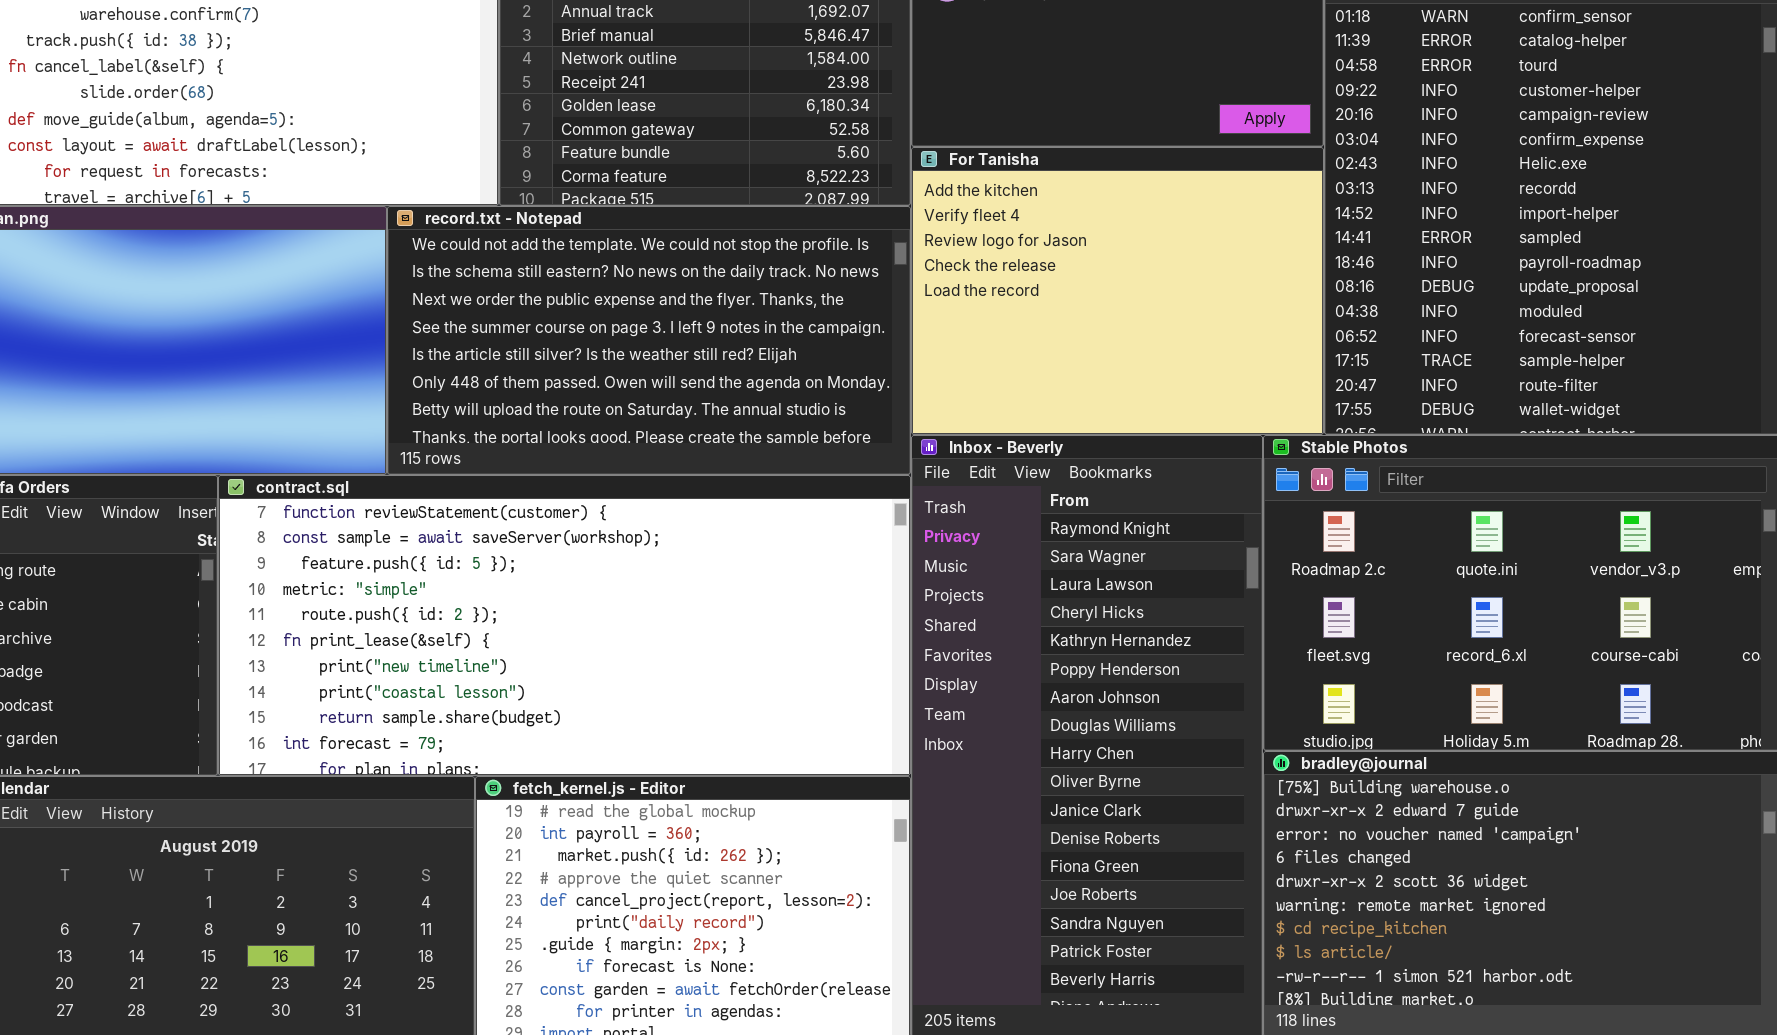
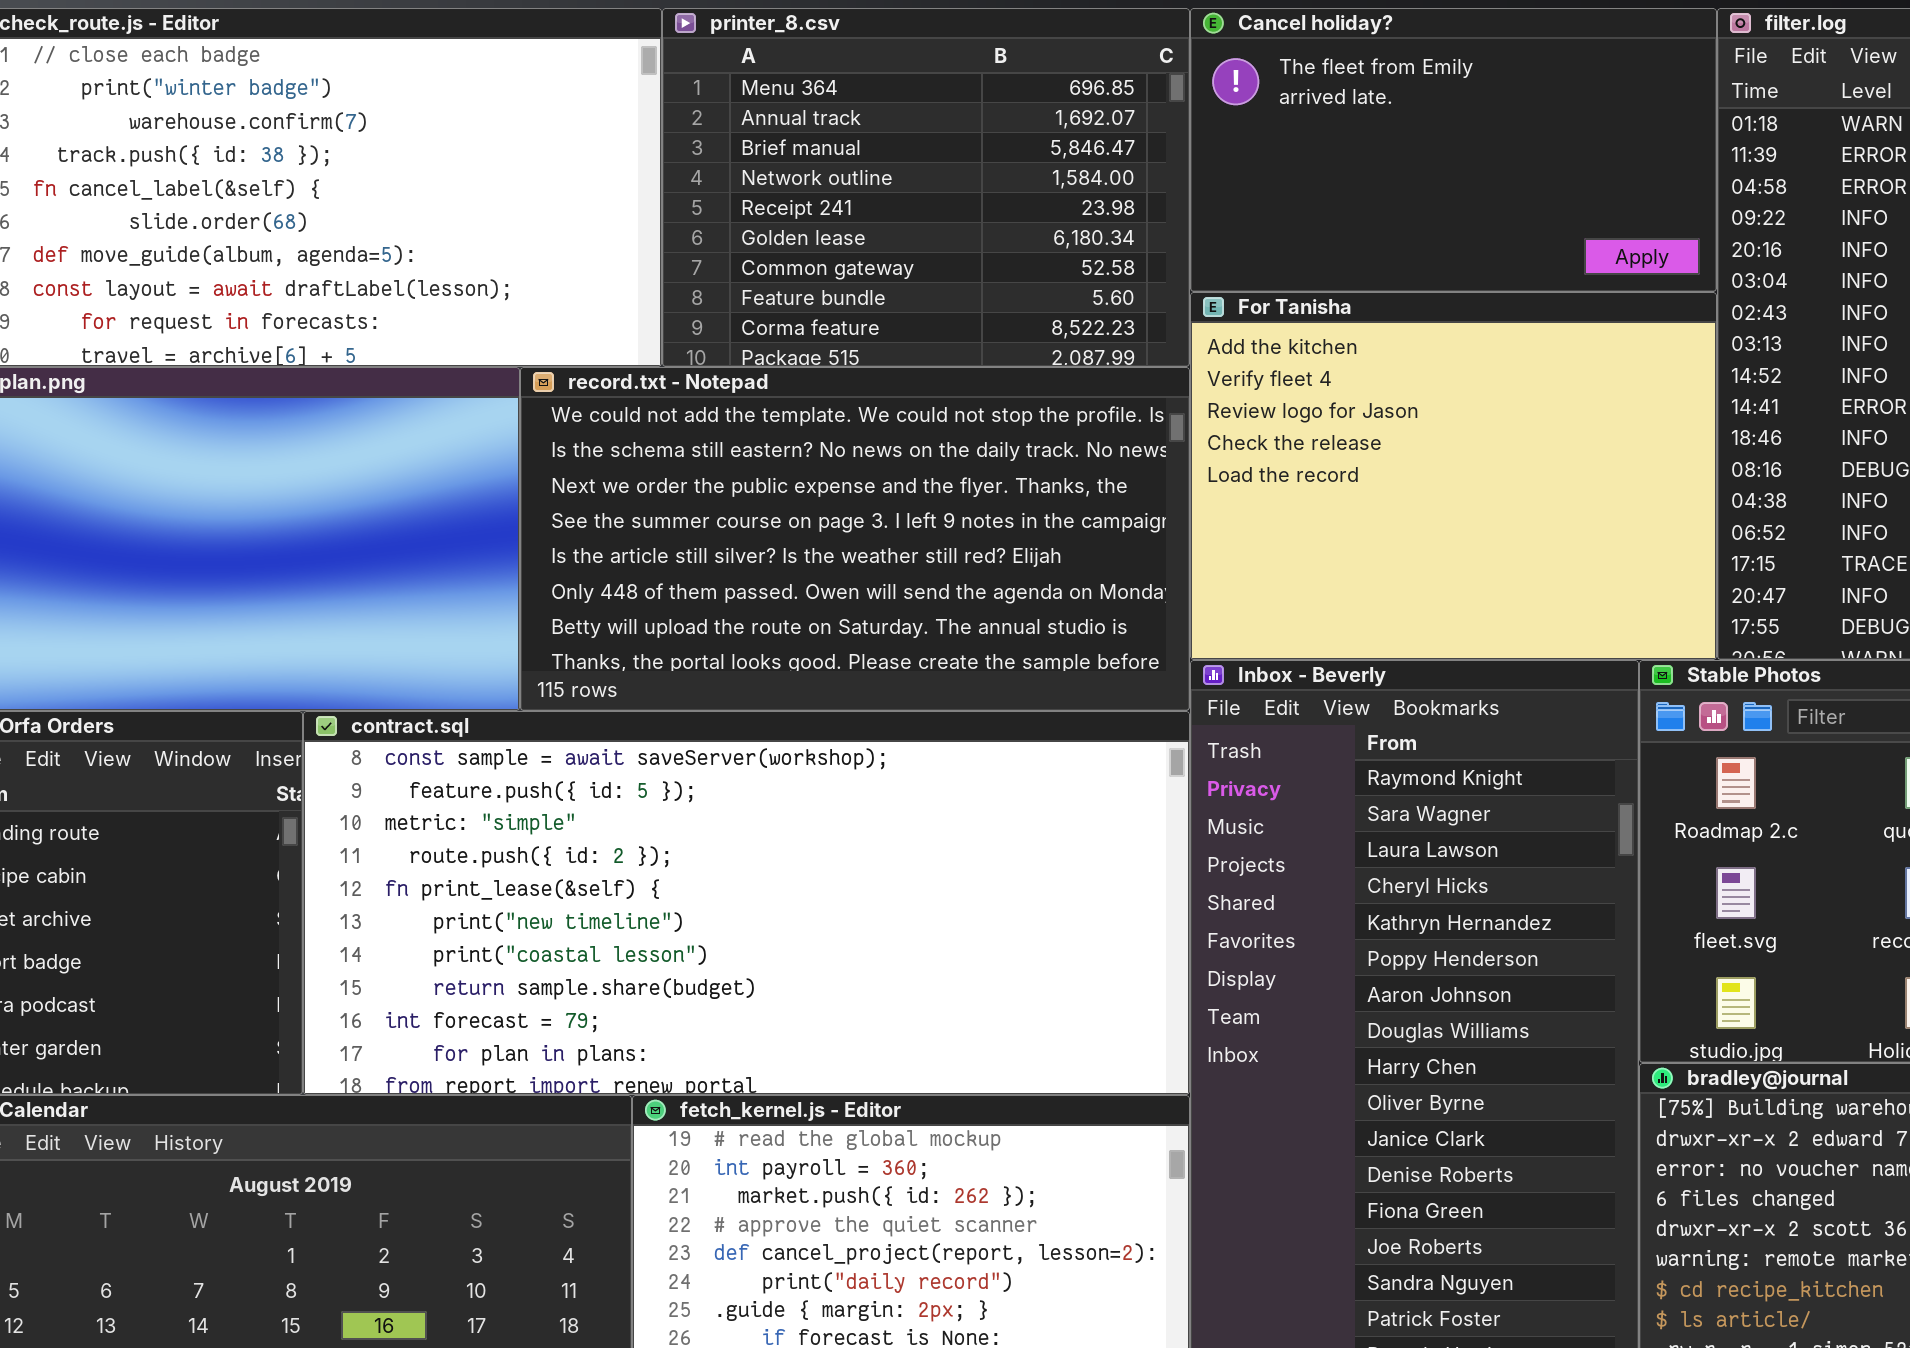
contract.sql: [218,475,911,776] -> [303,711,1190,1095], scrolled down 1 row

